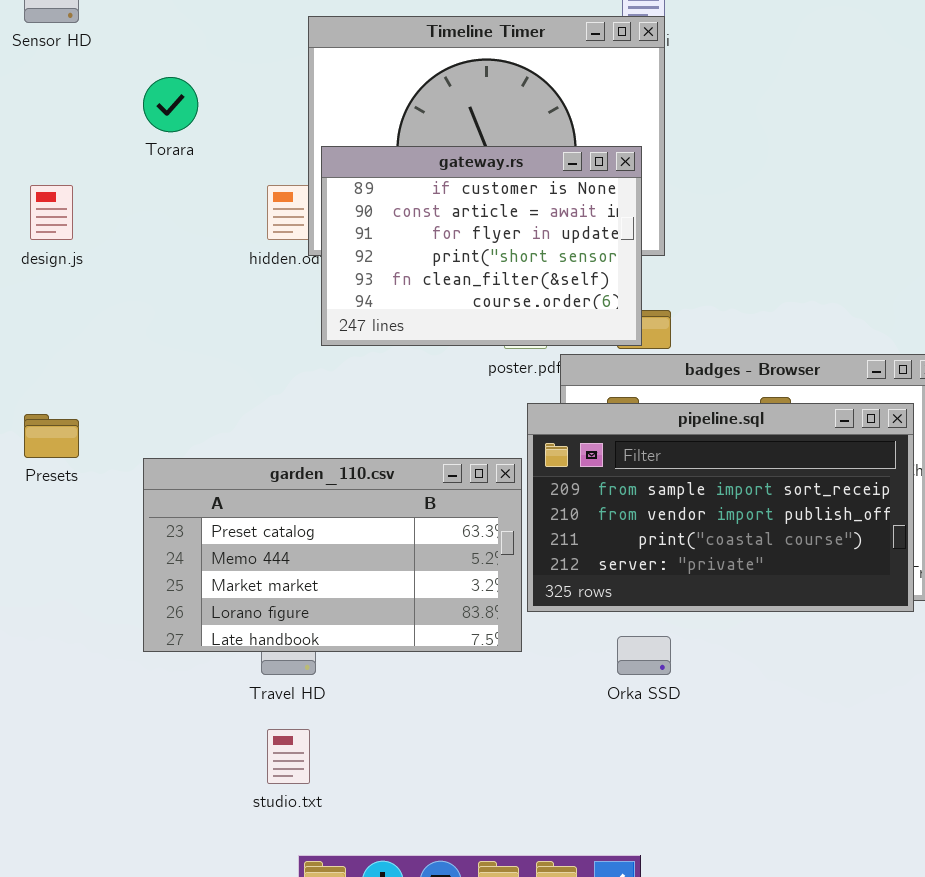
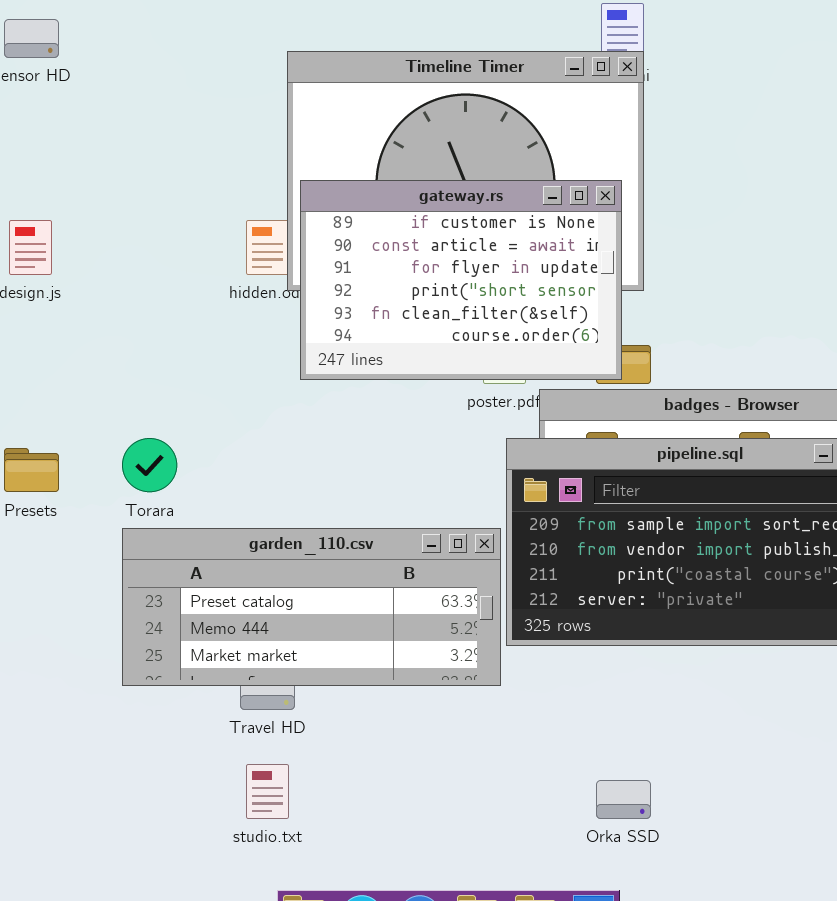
Torara: [143,77,198,132] -> [122,438,177,492], moved
garden_110.csv: [143,458,522,652] -> [122,528,501,686], resized
Orka SSD: [617,636,671,675] -> [596,780,651,819], moved

